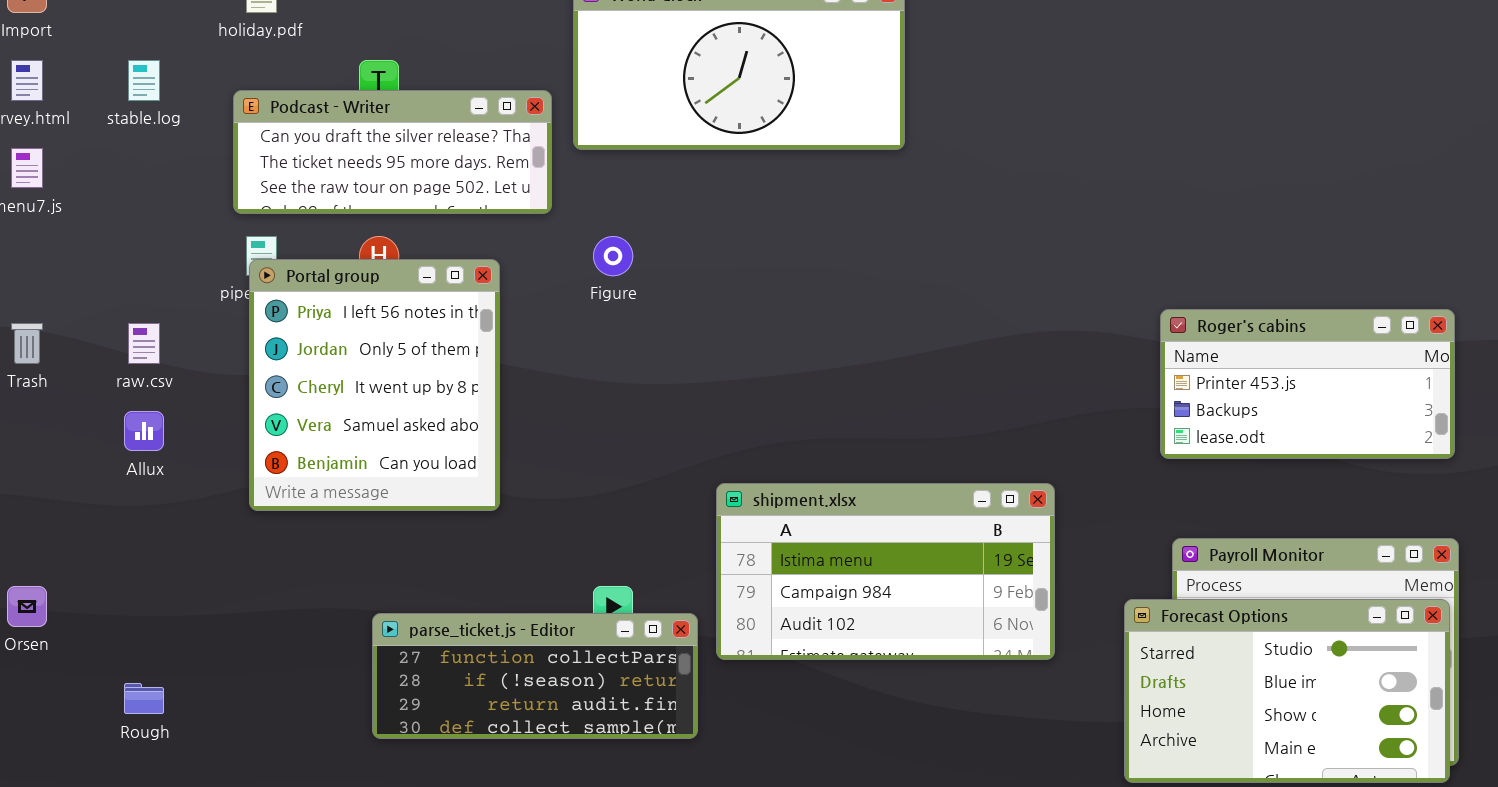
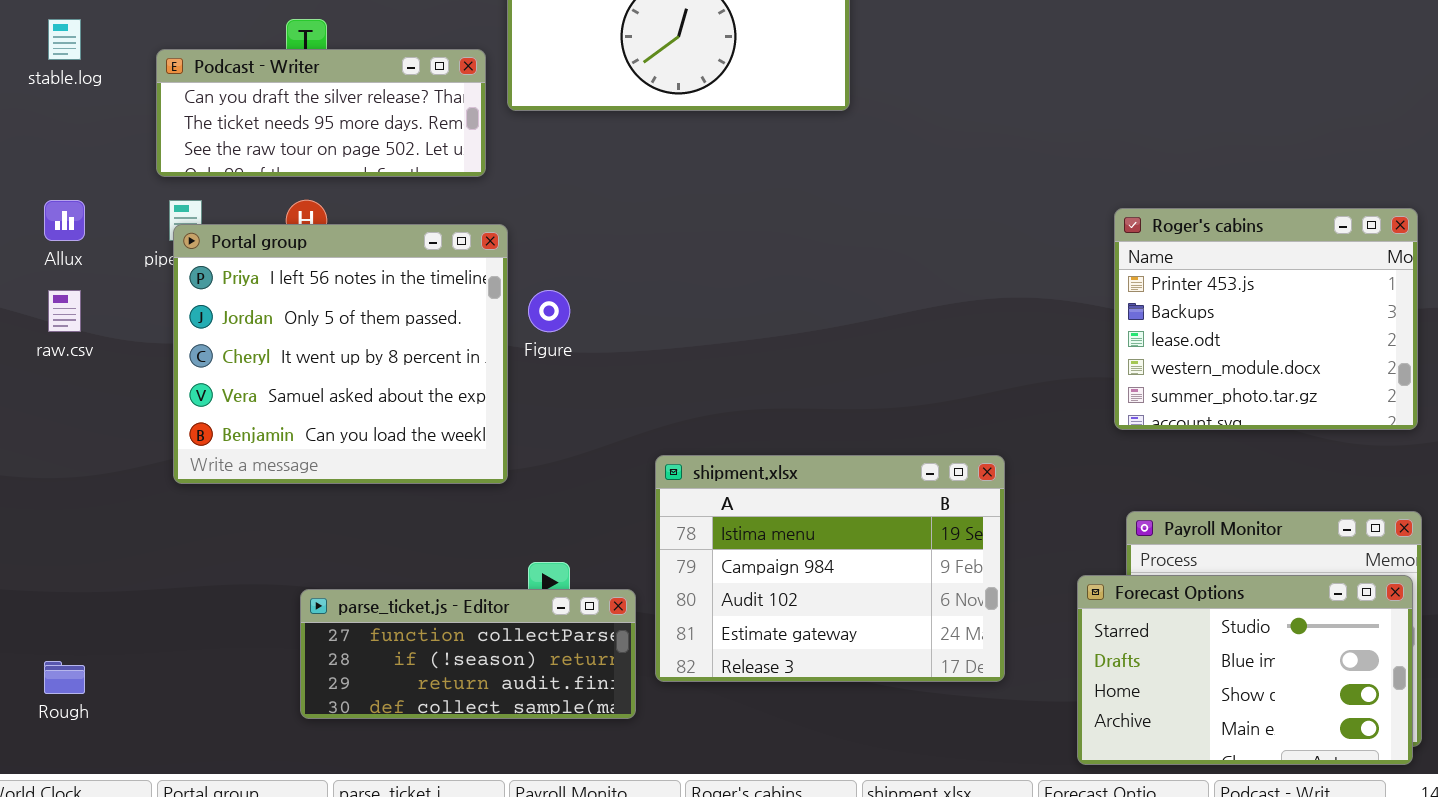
Figure: [593,236,633,276] -> [528,290,570,332], moved
Portal group: [249,259,500,511] -> [173,224,508,484], resized
Roger's cabins: [1160,309,1455,459] -> [1114,208,1418,430], resized
Allux: [124,411,164,451] -> [44,200,85,241], moved
shipment.xlsx: [716,483,1055,660] -> [655,455,1005,682], resized

